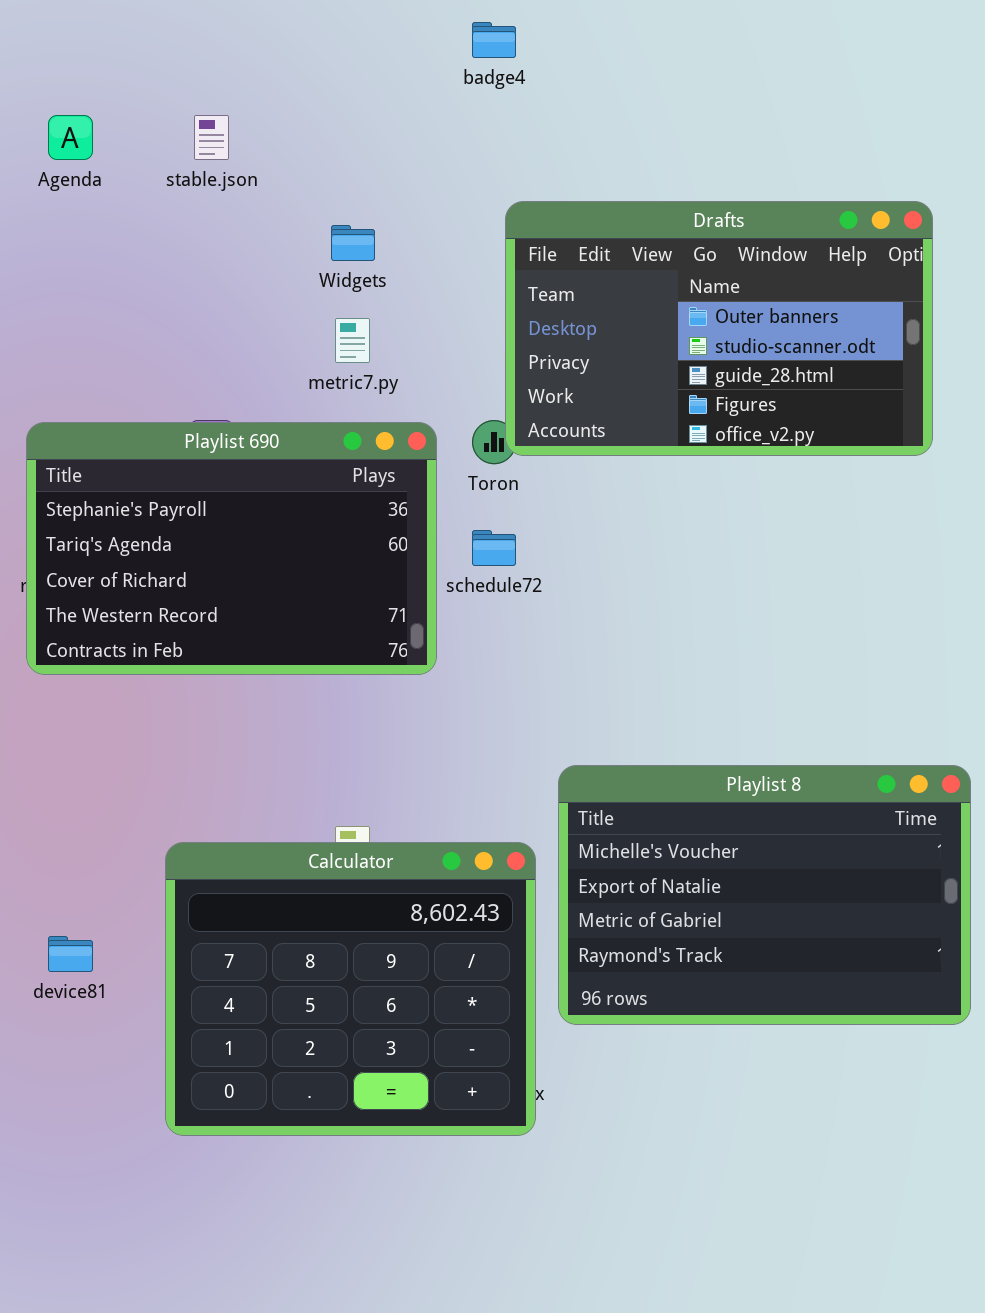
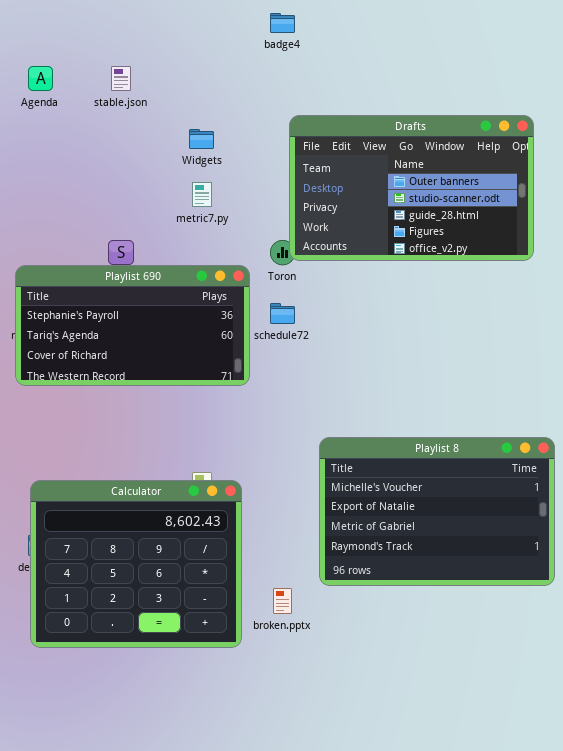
Playlist 690: [26,422,437,675] -> [15,265,250,386], resized
Calculator: [165,842,536,1136] -> [30,480,242,648], moved

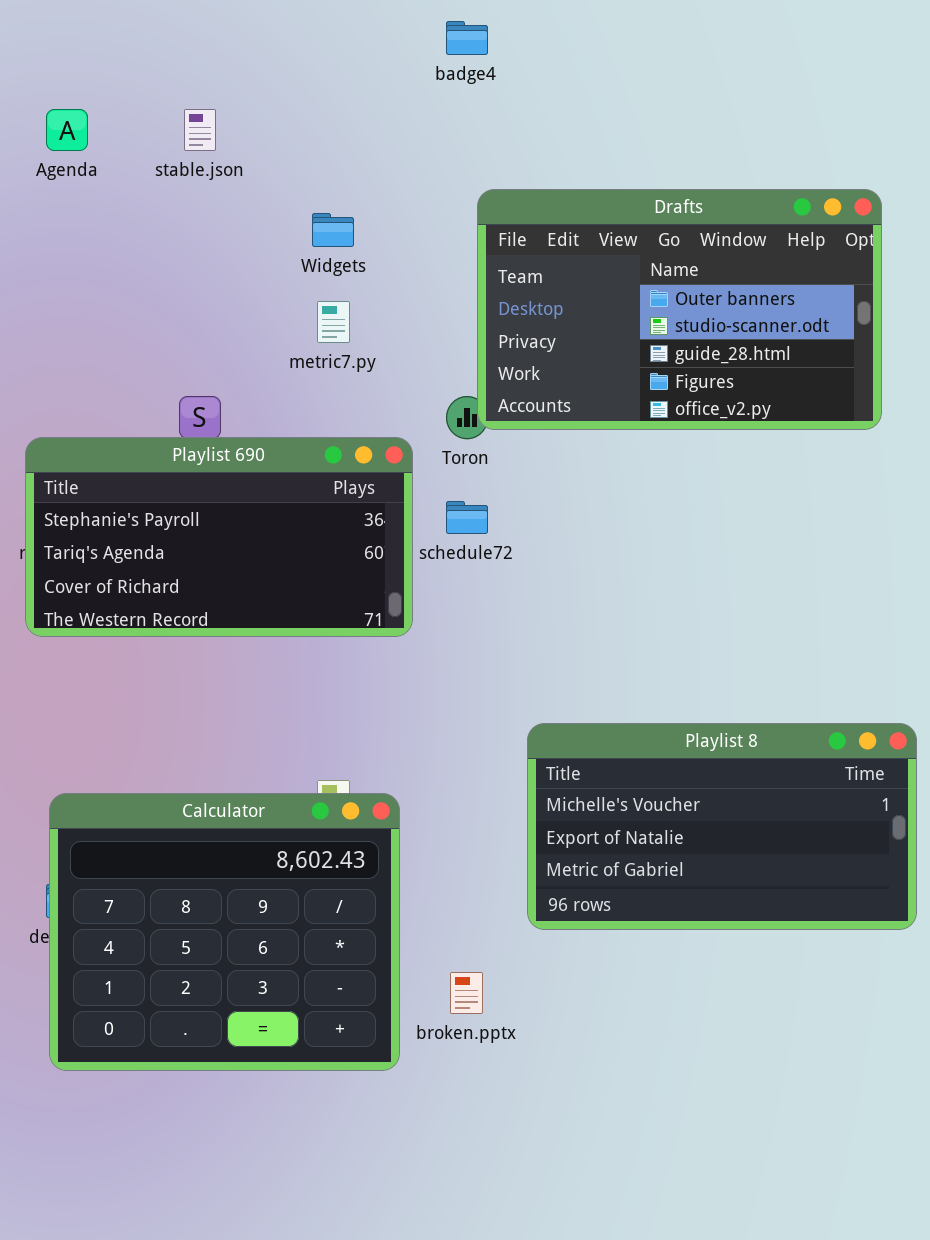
Playlist 8: [319,437,555,586] -> [527,723,917,930], resized

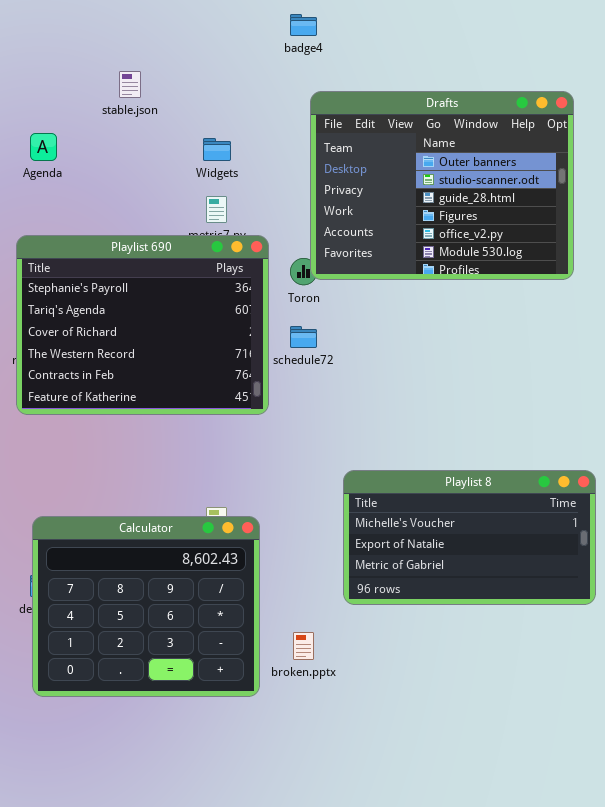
Agenda: [46,109,88,151] -> [30,133,57,161], moved
Drafts: [477,189,882,430] -> [310,91,574,280], resized
Playlist 690: [25,437,413,637] -> [16,235,269,415], resized

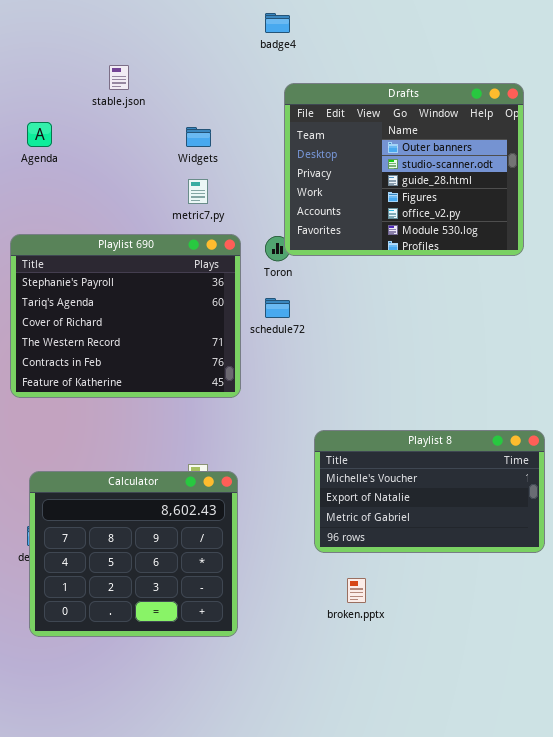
Playlist 690: [16,235,269,415] -> [10,234,241,398], moved
broken.pptx: [293,632,314,660] -> [347,578,366,603], moved

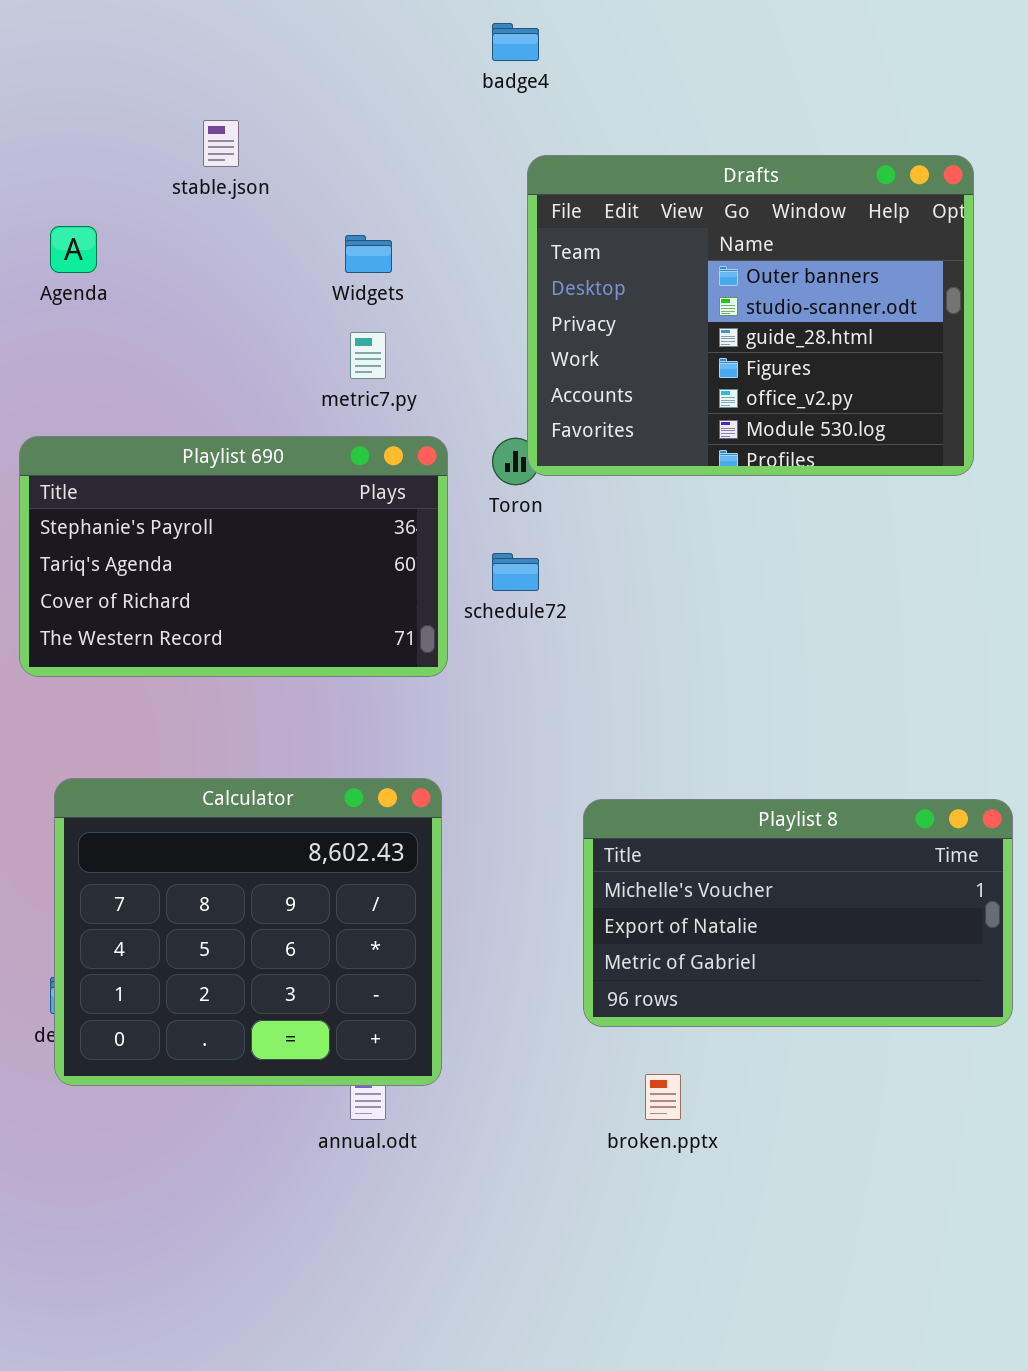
Playlist 690: [10,234,241,398] -> [19,436,448,677], resized
Calculator: [29,471,238,637] -> [54,778,442,1086], moved

